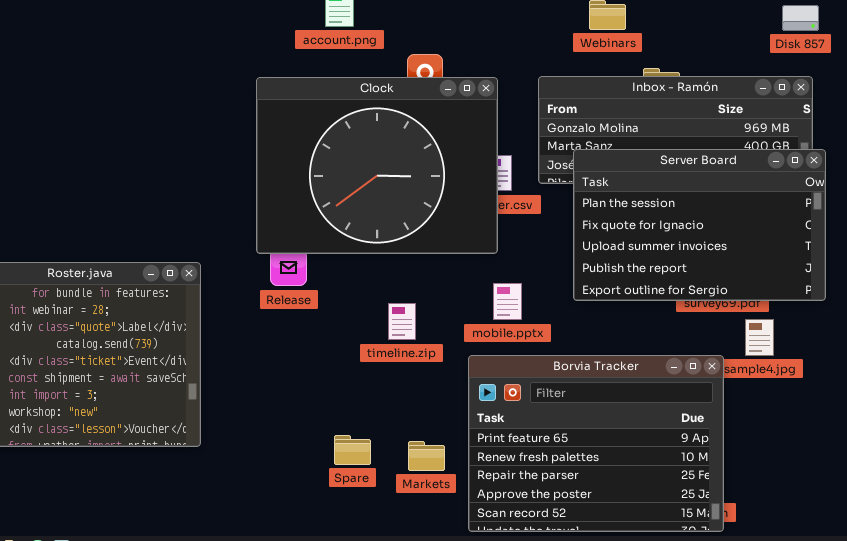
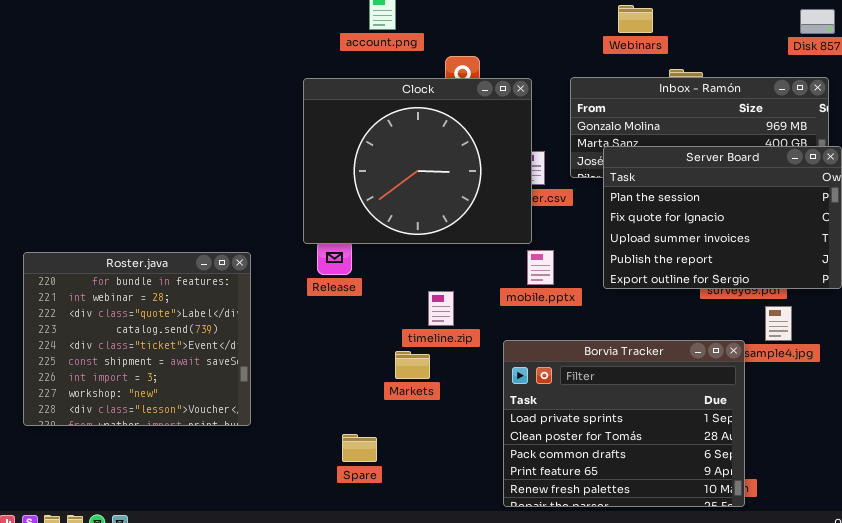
mobile.pptx: [493,283,522,320] -> [527,250,554,285], moved
Borvia Tracker: [468,355,724,532] -> [503,340,745,507], scrolled up 3 rows
Spare: [334,435,371,465] -> [342,434,377,462], moved
Markets: [408,441,445,471] -> [395,351,430,379], moved

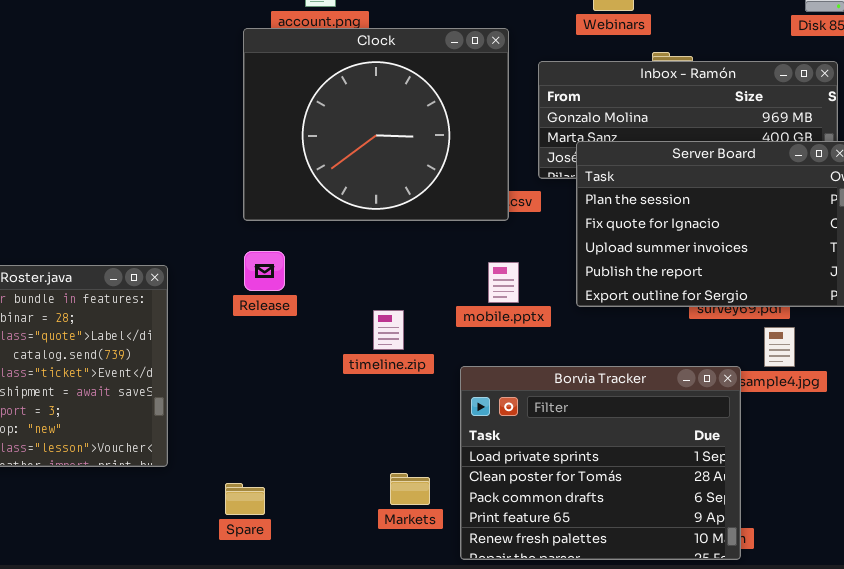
Clock: [303,78,532,244] -> [243,28,509,221], moved
Markets: [395,351,430,379] -> [390,473,430,505], moved
Spare: [342,434,377,462] -> [225,483,265,515], moved

